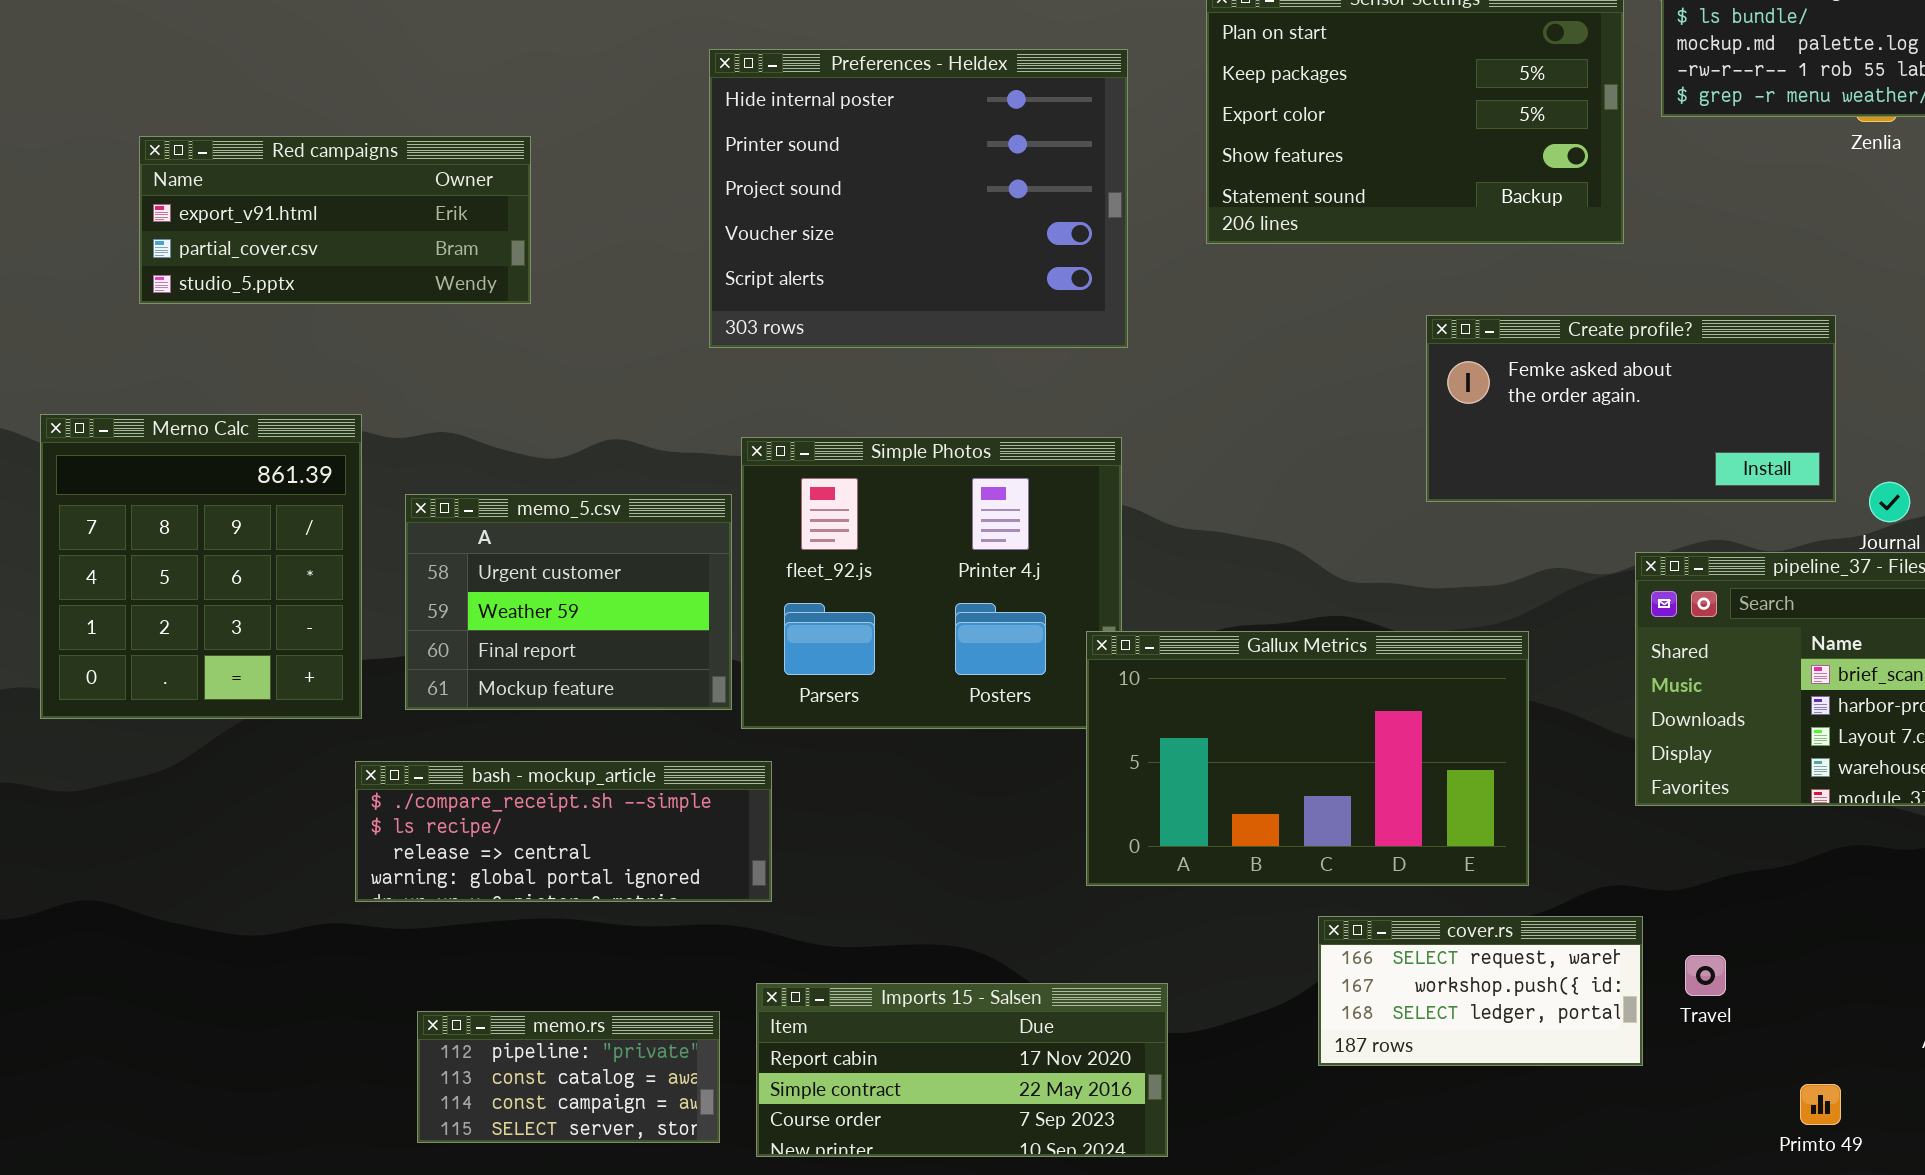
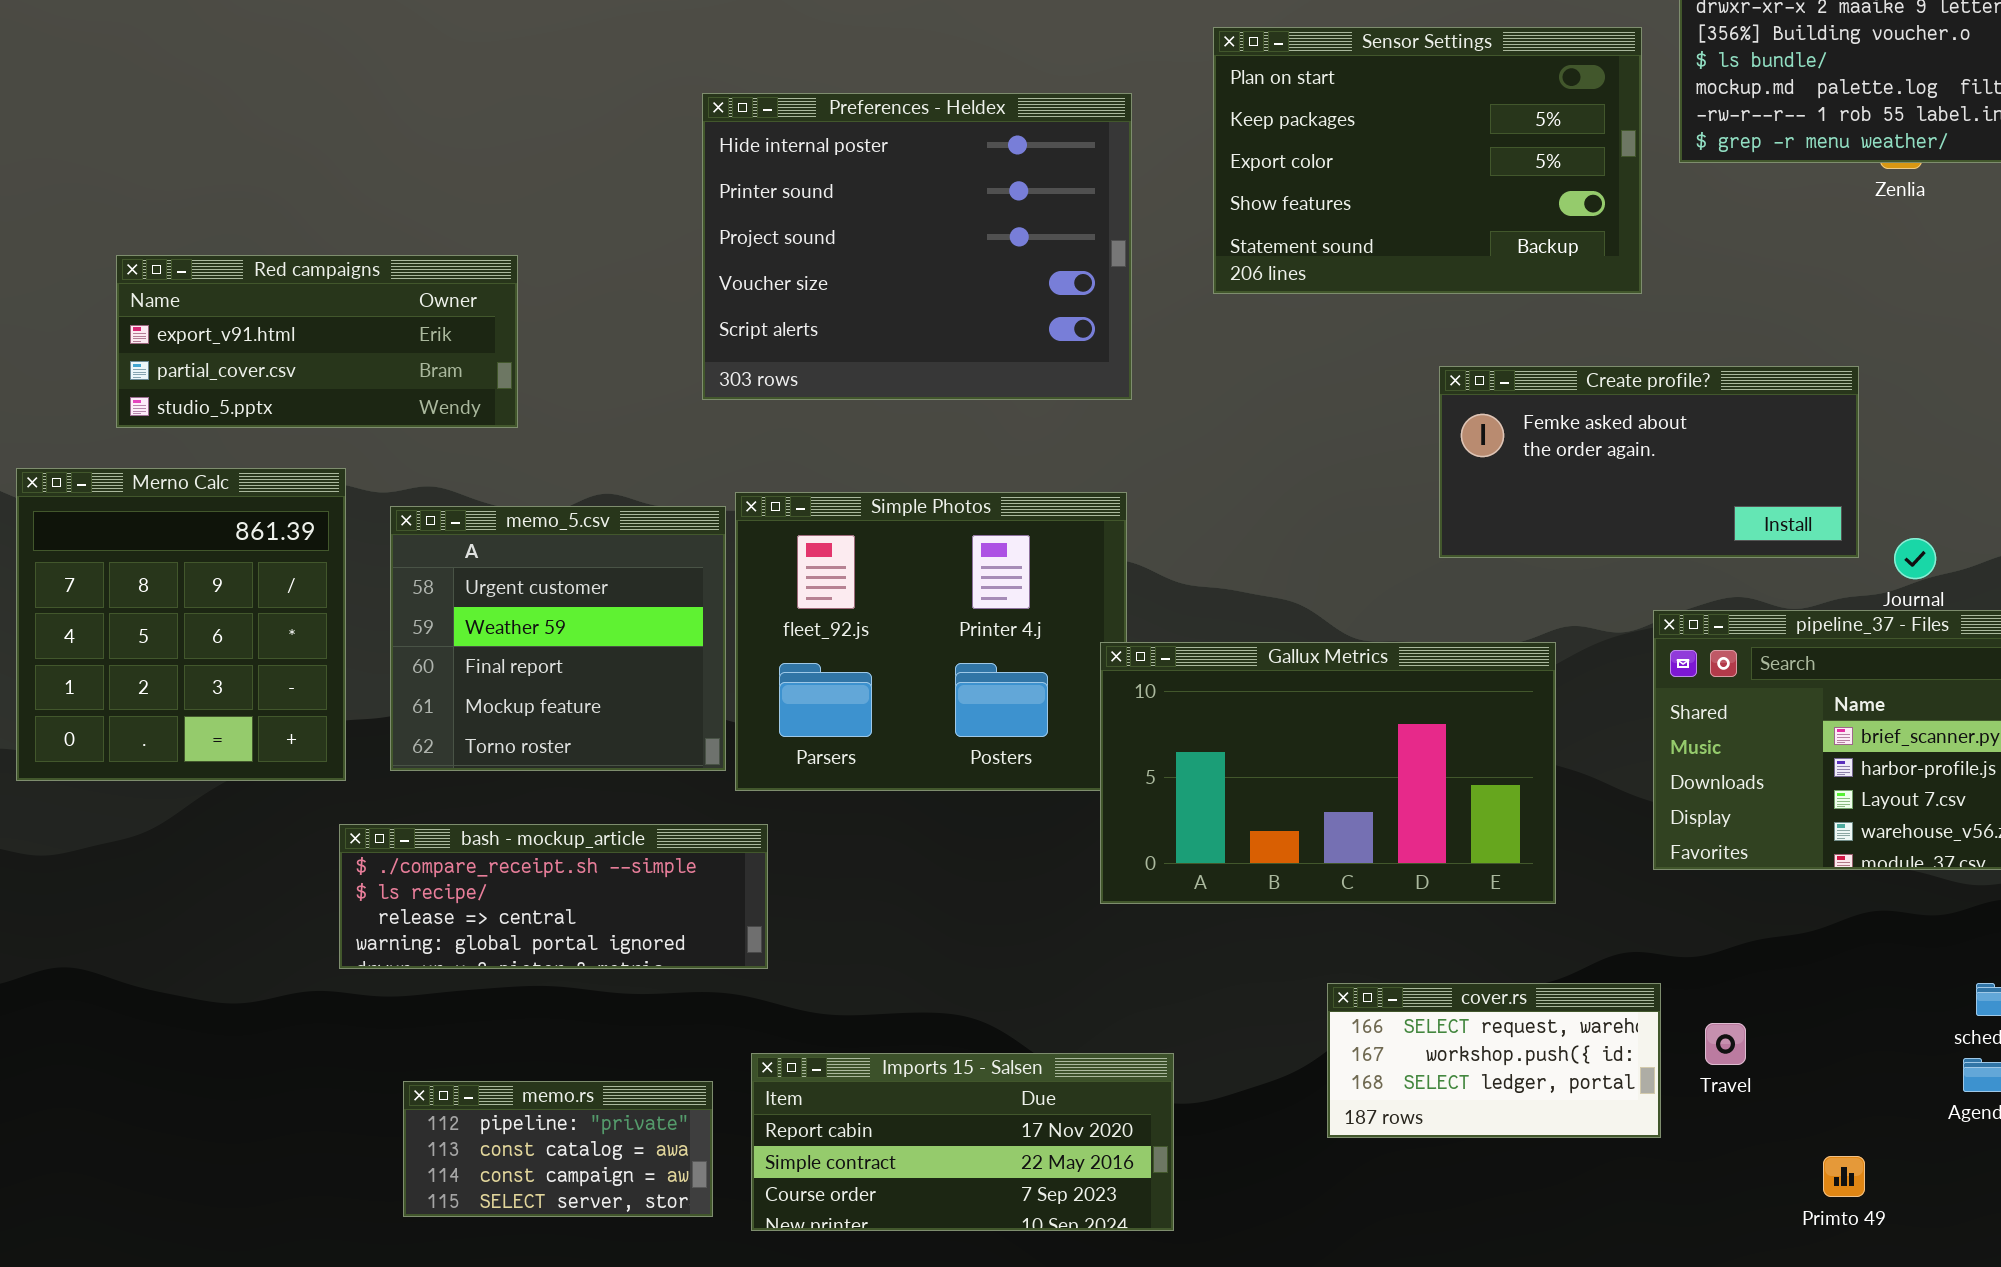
Red campaigns: [139,136,531,304] -> [116,255,518,428], moved
memo_5.csv: [405,494,732,710] -> [390,506,726,771], resized
Gallux Metrics: [1086,631,1529,886] -> [1100,642,1556,904], moved

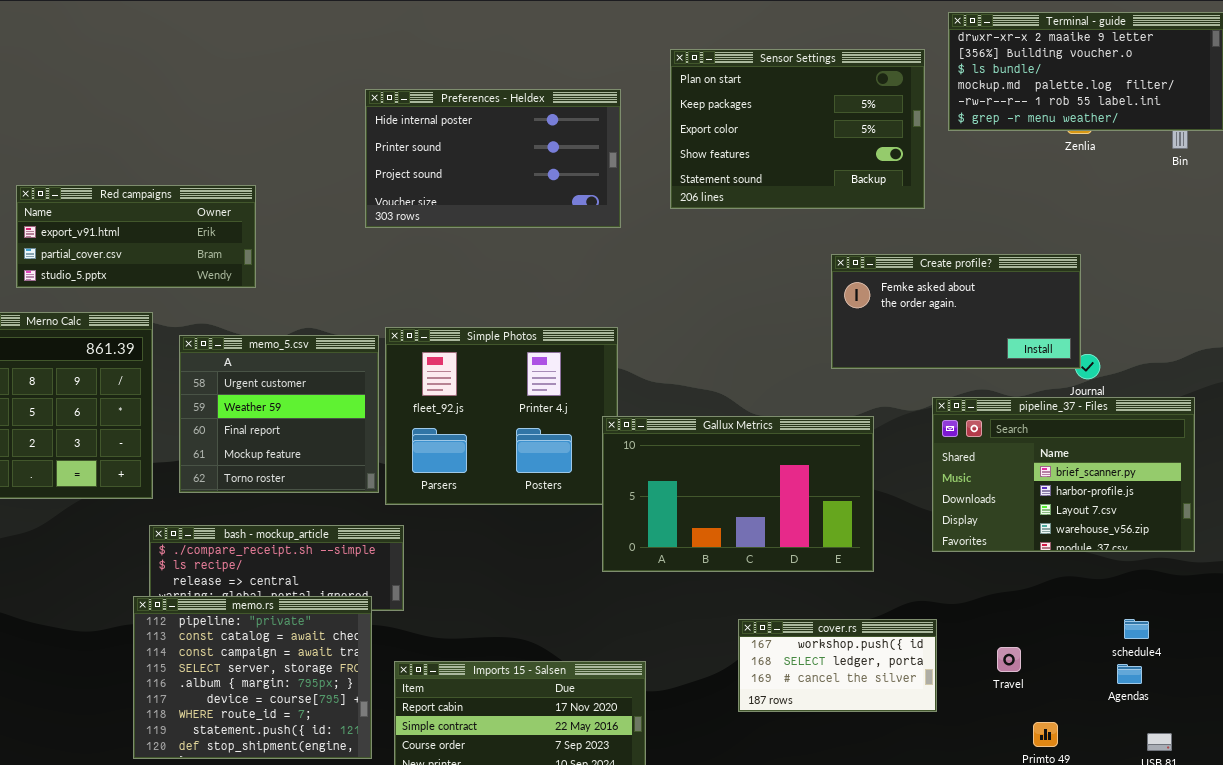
Preferences - Heldex: [702,93,1132,400] -> [365,89,621,228], resized
Create profile?: [1439,366,1859,558] -> [831,254,1081,369], moved
cover.rs: [1327,983,1661,1138] -> [738,619,937,712], scrolled down 1 row
Travel: [1705,1023,1746,1065] -> [997,647,1021,672], moved
memo.rs: [403,1081,713,1217] -> [133,596,372,759], resized

